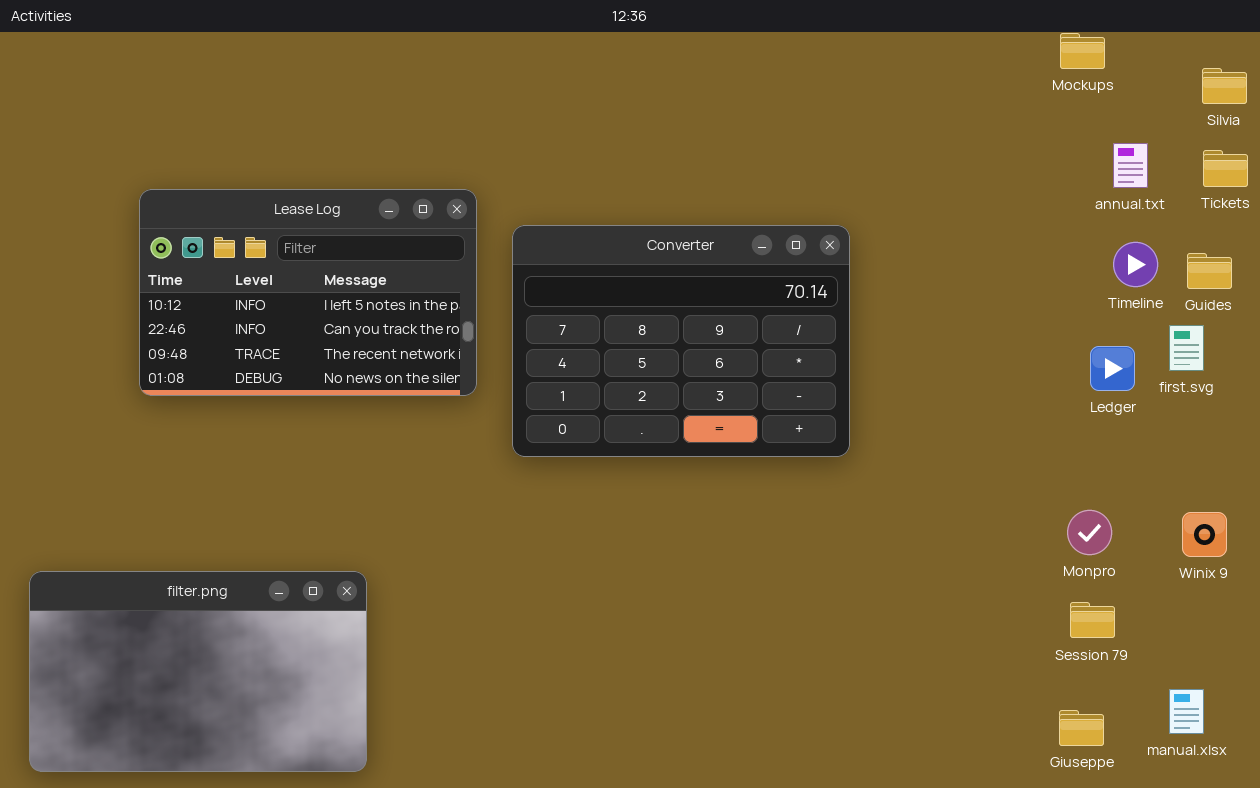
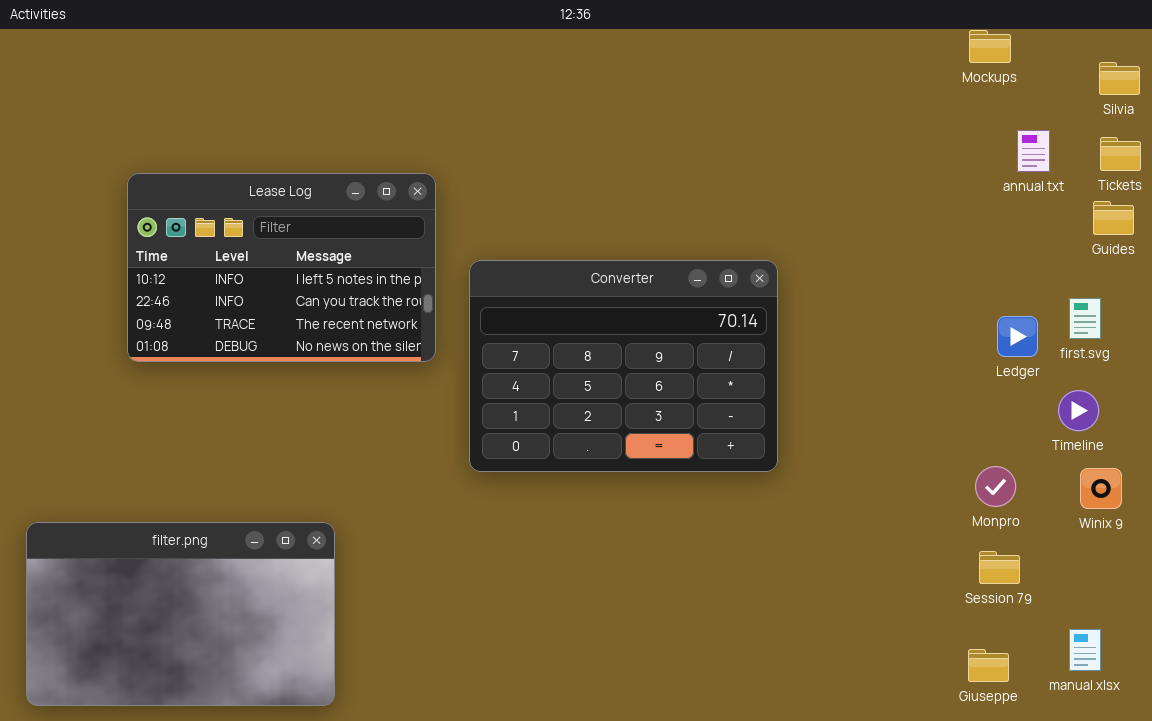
Converter: [512,225,850,457] -> [469,260,778,472], moved
Timeline: [1113,242,1158,287] -> [1058,390,1099,431], moved
Guides: [1187,253,1232,289] -> [1093,201,1134,235], moved

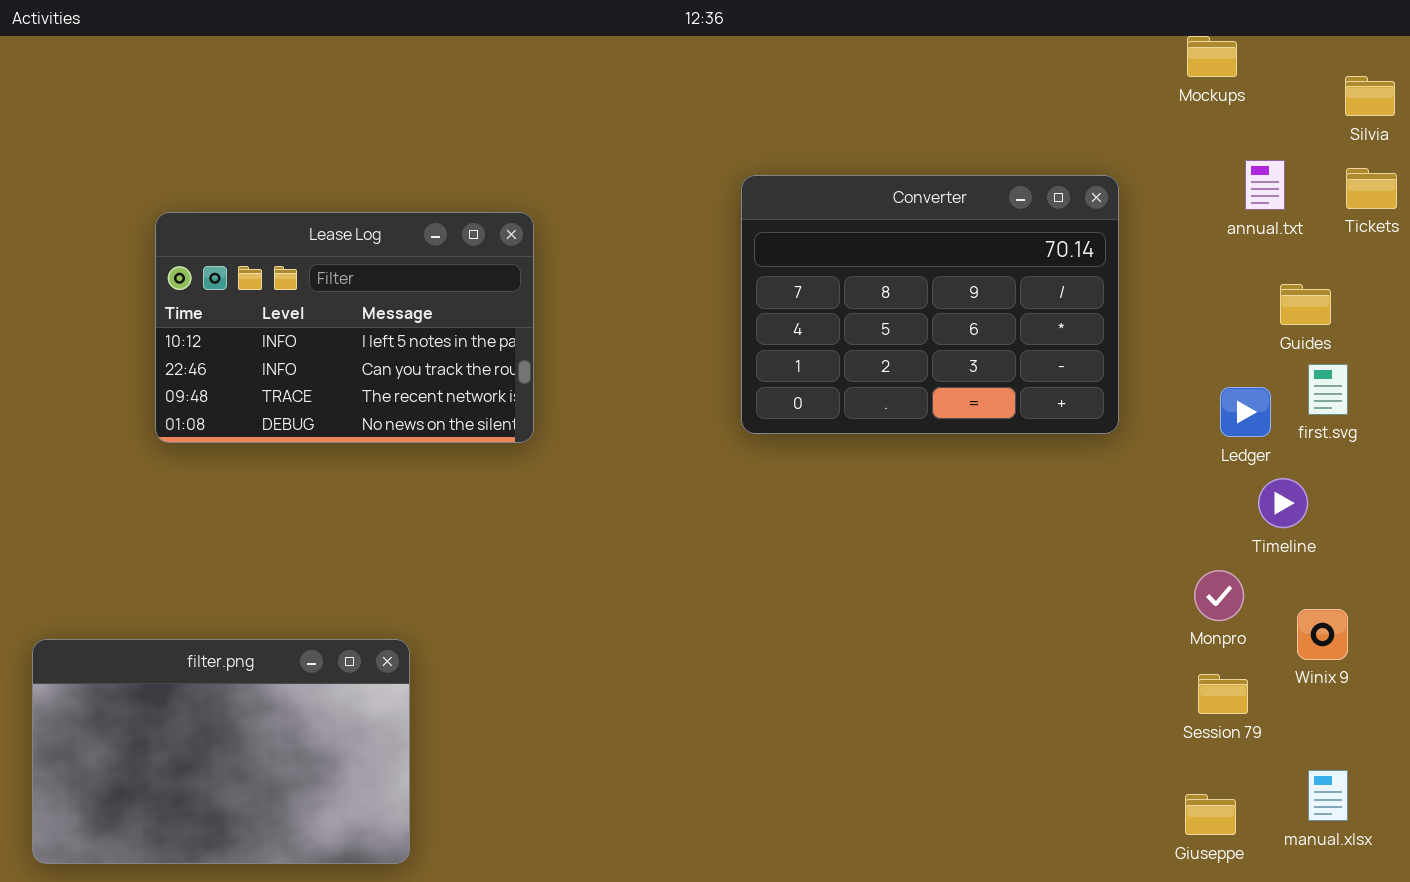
Guides: [1093,201,1134,235] -> [1280,284,1331,325], moved
Converter: [469,260,778,472] -> [741,175,1119,434], moved
Timeline: [1058,390,1099,431] -> [1258,478,1308,528], moved
Winix 9: [1080,468,1122,509] -> [1297,609,1348,660], moved

